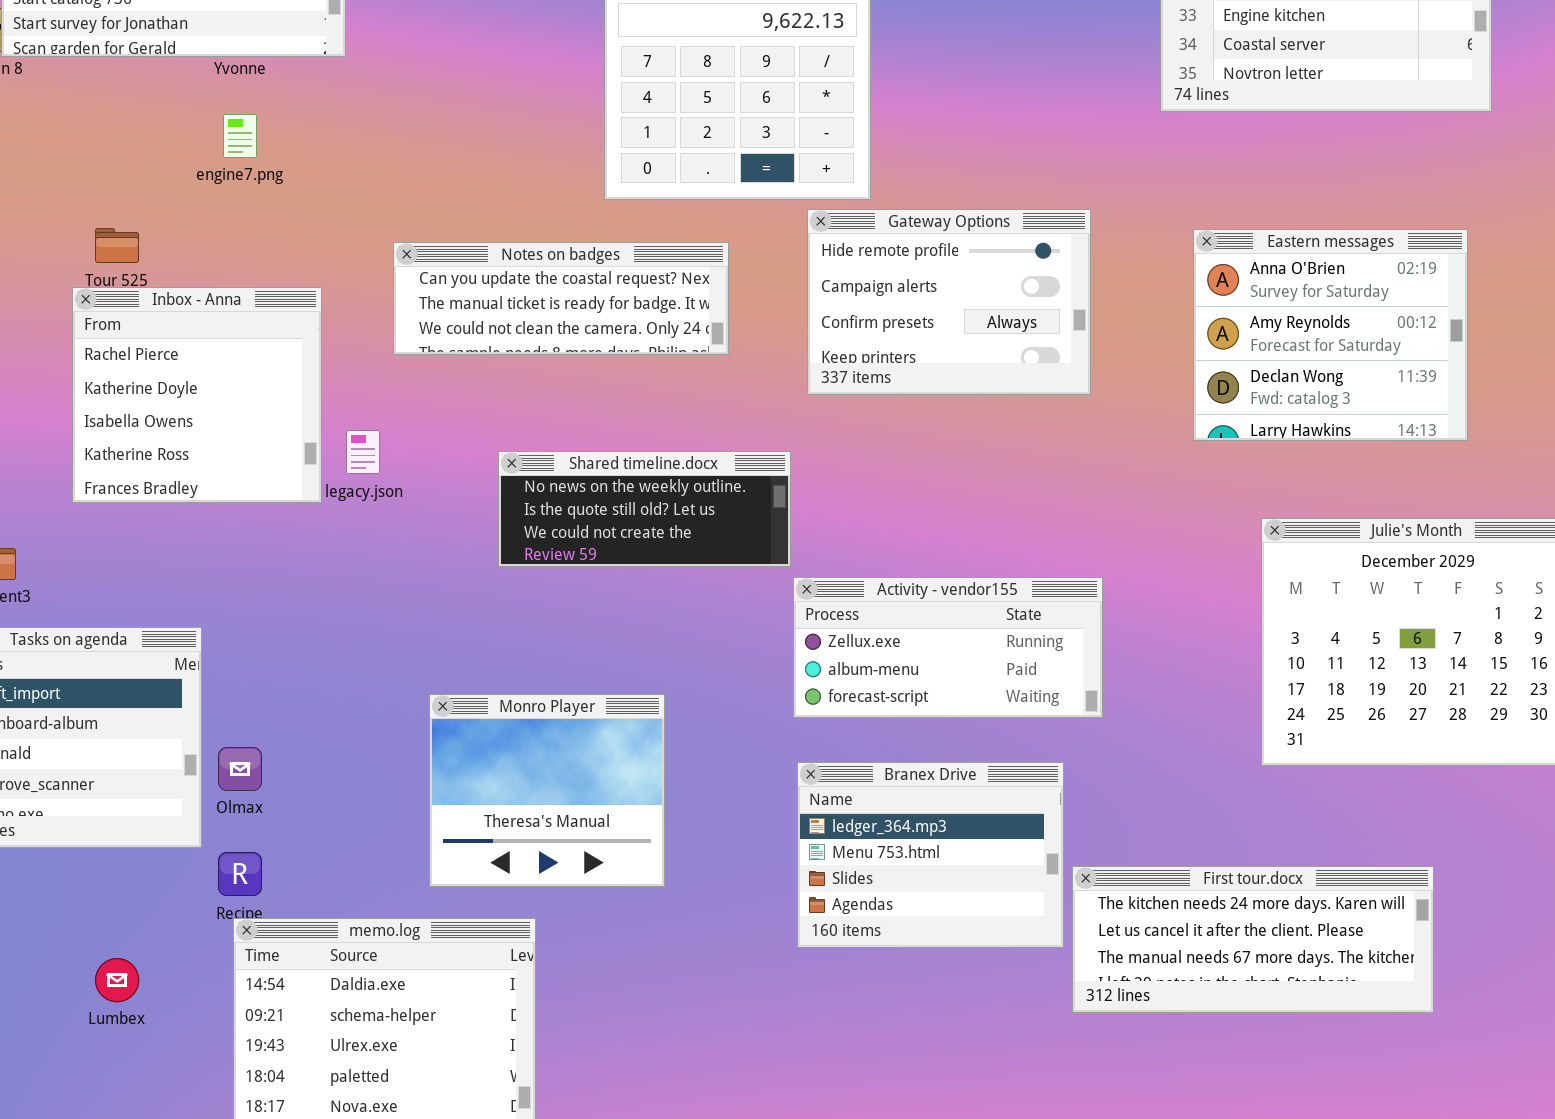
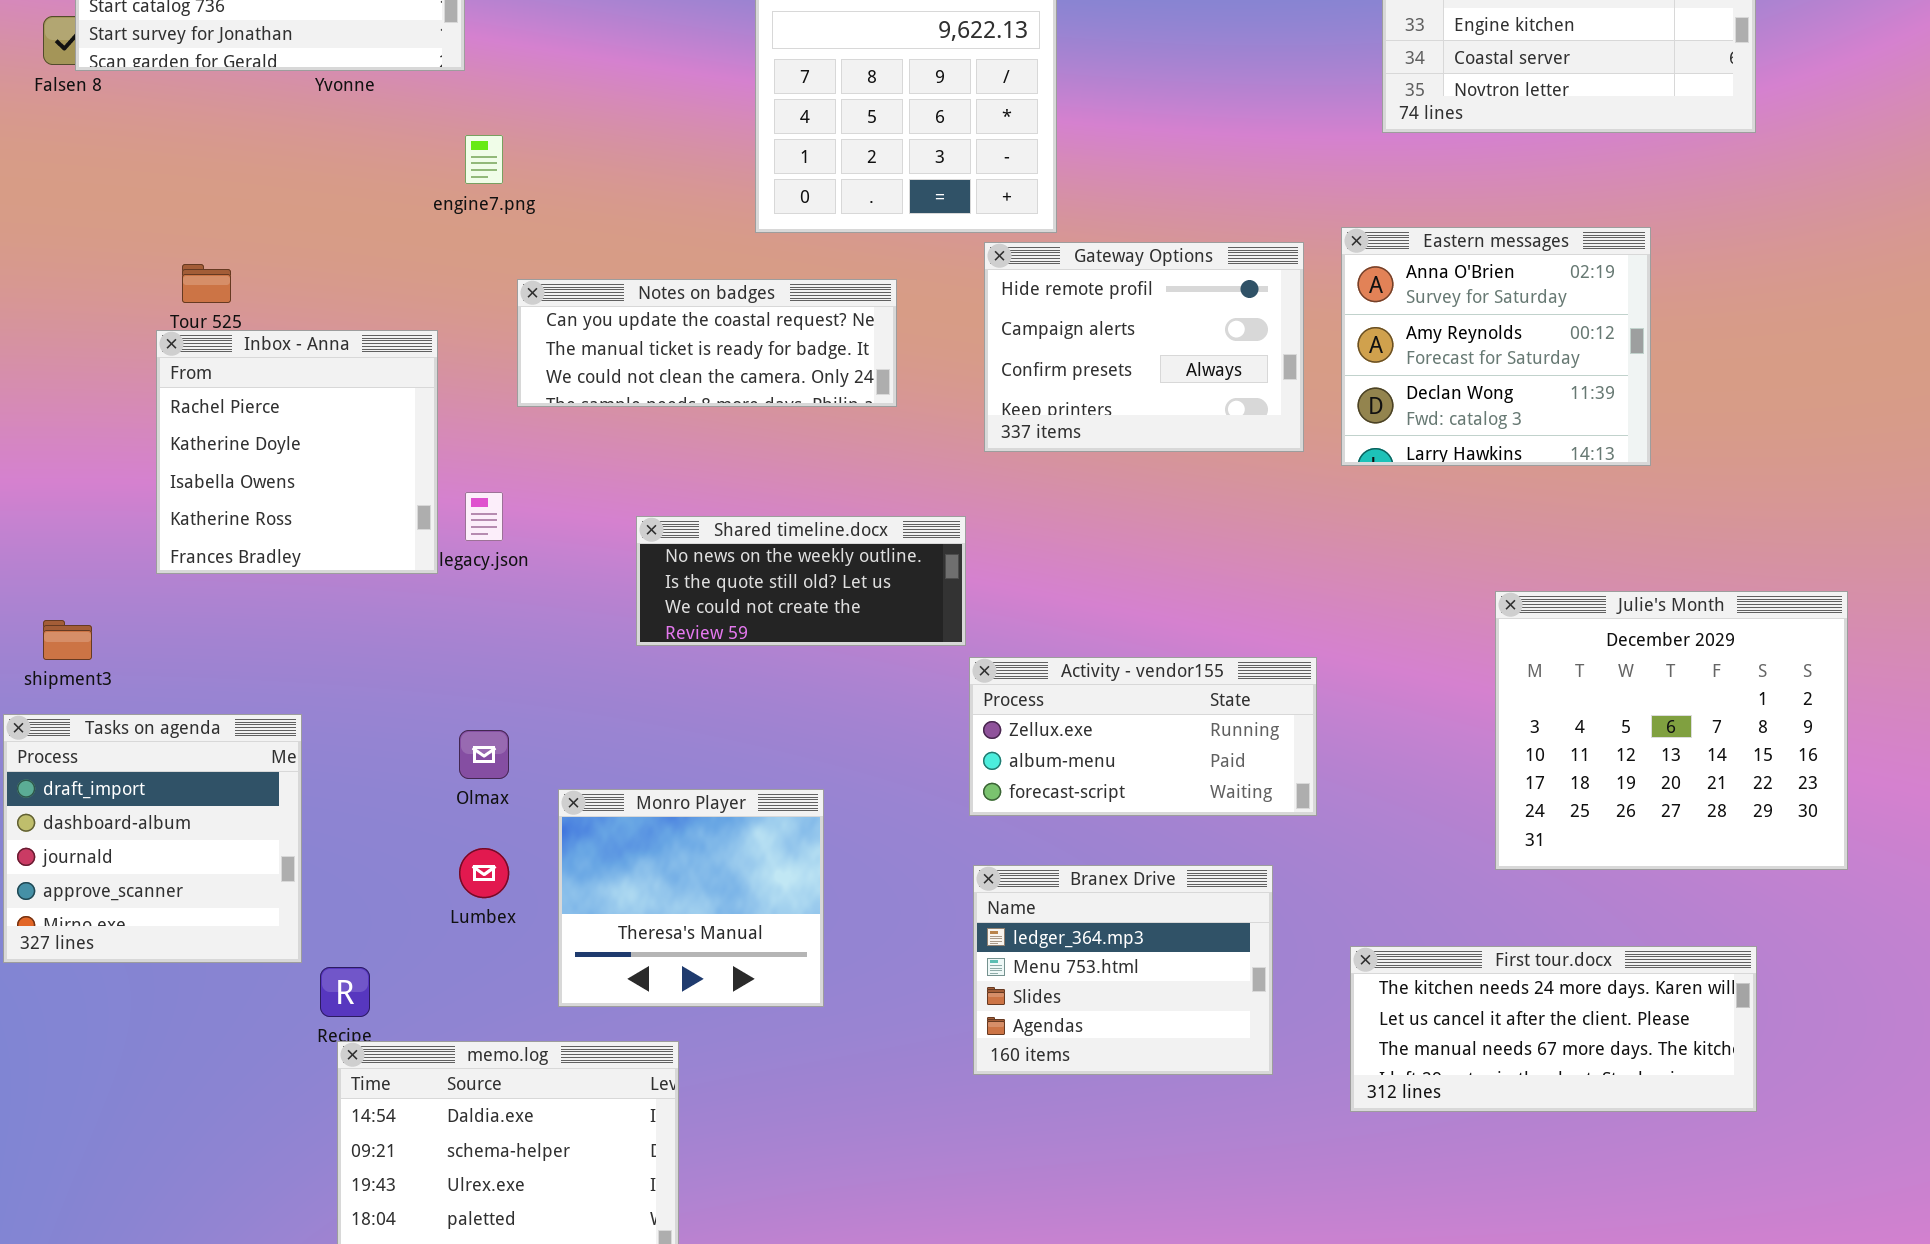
engine7.png: [223,114,257,158] -> [465,135,503,184], moved
Eastern messages: [1193,229,1468,441] -> [1341,227,1651,466], moved
Olmax: [218,747,262,791] -> [459,730,509,779], moved
First tour.docx: [1072,866,1434,1013] -> [1350,946,1757,1112], moved
Lumbex: [95,958,139,1002] -> [459,848,509,898], moved

